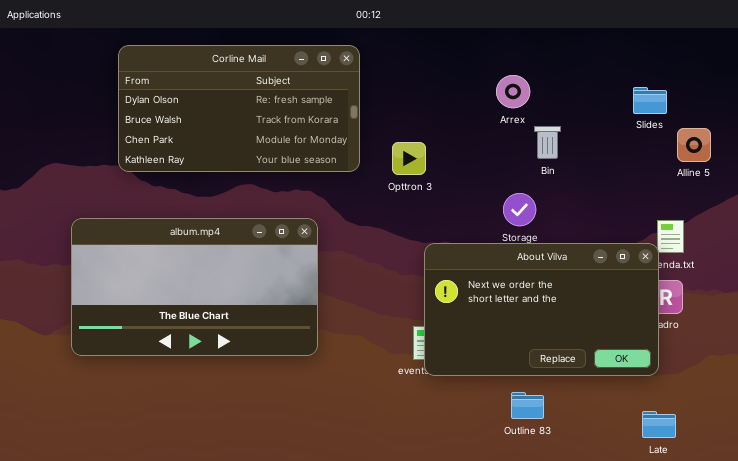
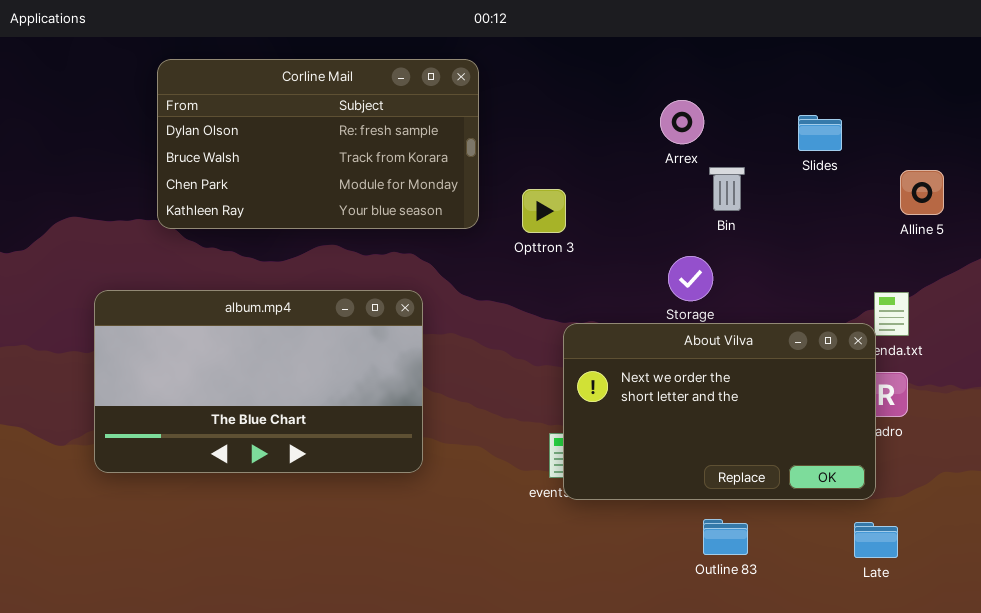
Slides: [633,87,667,114] -> [798,115,842,151], moved
Outline 83: [511,392,544,419] -> [703,519,748,555], moved
Late: [642,411,676,438] -> [854,522,898,558], moved

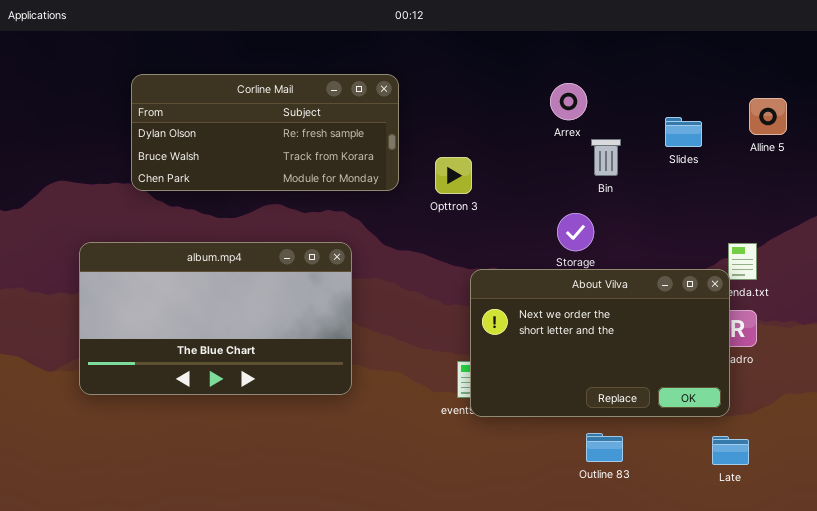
Corline Mail: [157,59,479,229] -> [131,74,399,191], resized
Slides: [798,115,842,151] -> [665,117,702,147], moved
Alline 5: [900,170,944,215] -> [749,98,787,135], moved

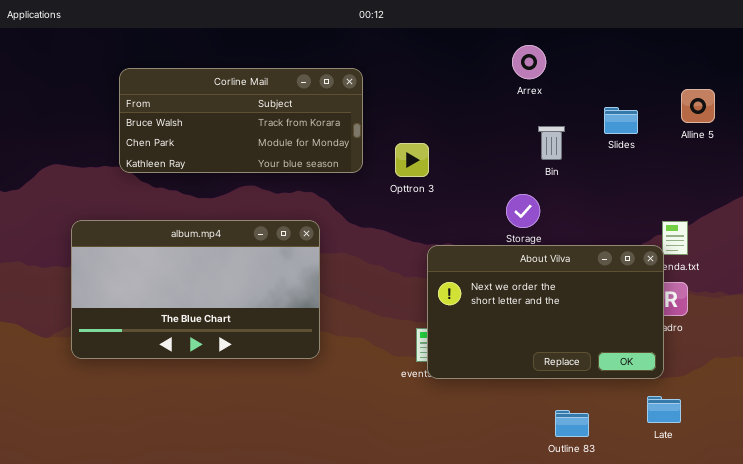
Corline Mail: [131,74,399,191] -> [119,68,363,173], scrolled down 1 row
Arrex: [550,83,587,120] -> [512,45,546,79], moved
Outline 83: [586,433,623,462] -> [555,410,589,437], moved

